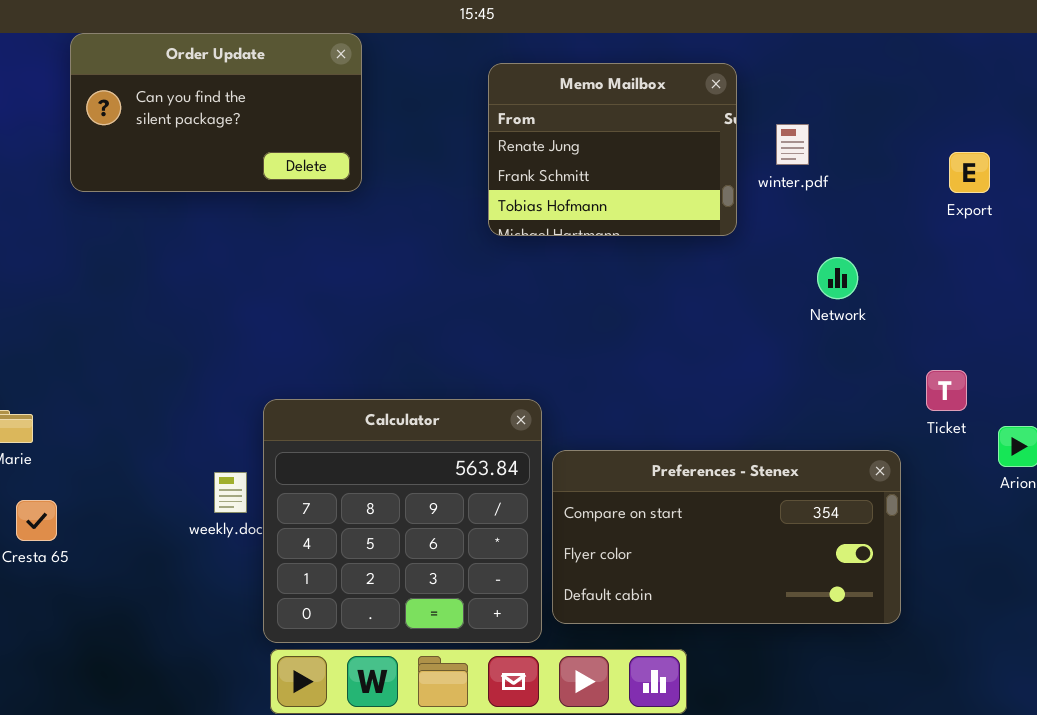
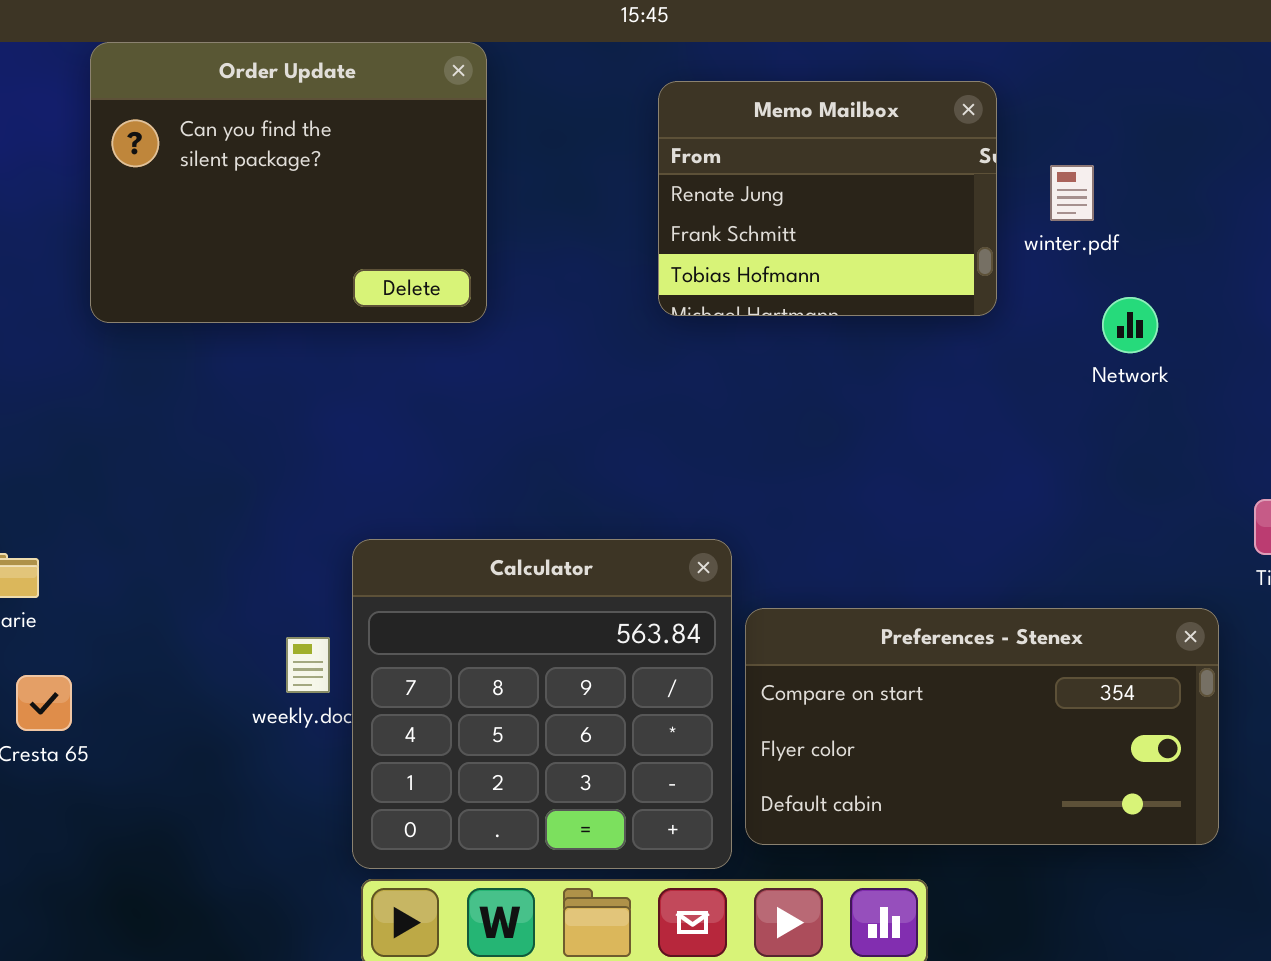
Order Update: [70,33,362,192] -> [90,42,487,323], resized
Network: [817,257,858,299] -> [1102,297,1158,353], moved

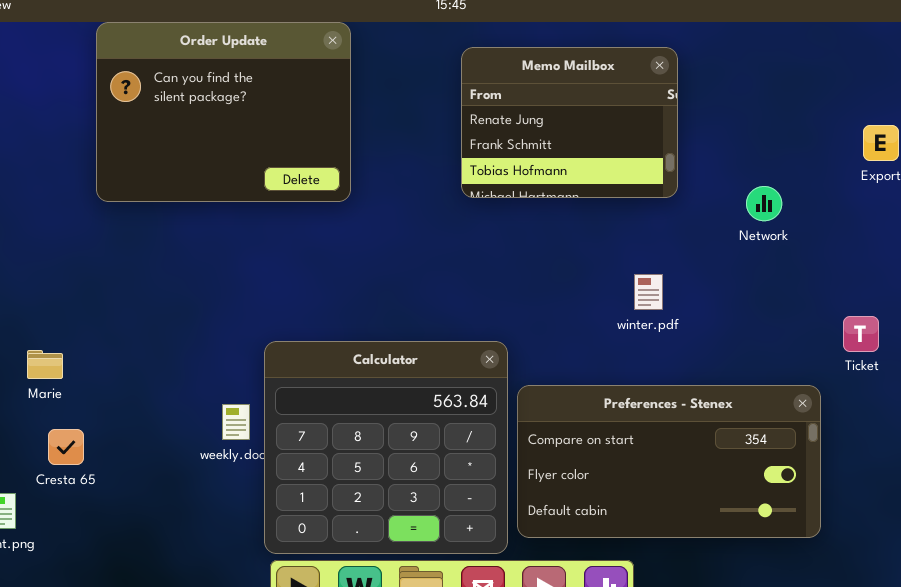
winter.pdf: [1050,165,1094,221] -> [634,274,663,310], moved

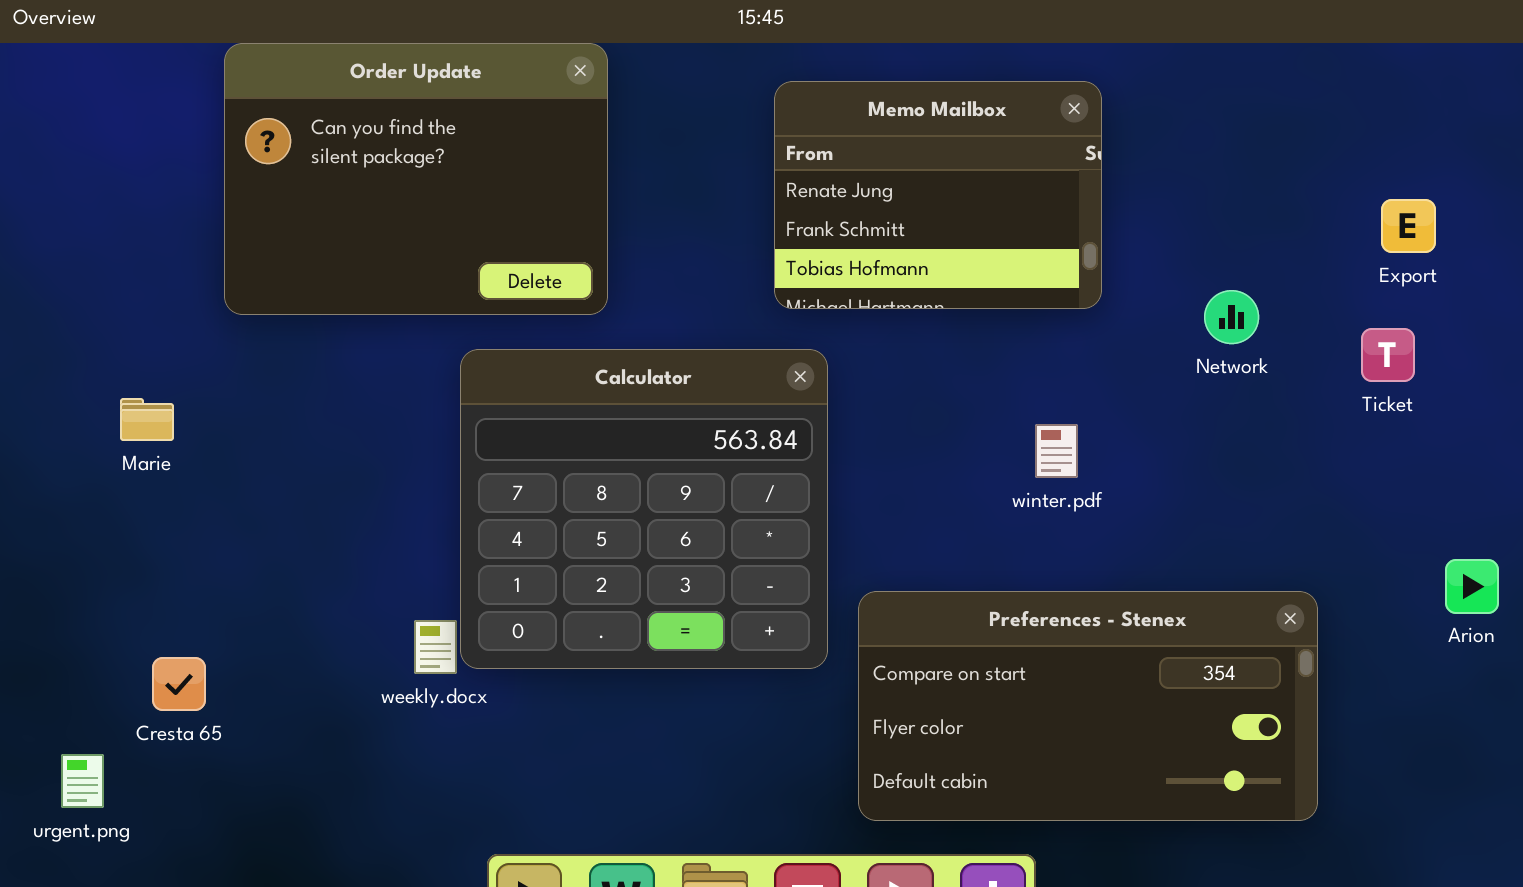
Ticket: [843,316,879,352] -> [1361,328,1415,382], moved
Calculator: [264,341,508,554] -> [460,349,828,669], moved
Marie: [27,350,63,379] -> [120,398,174,441], moved

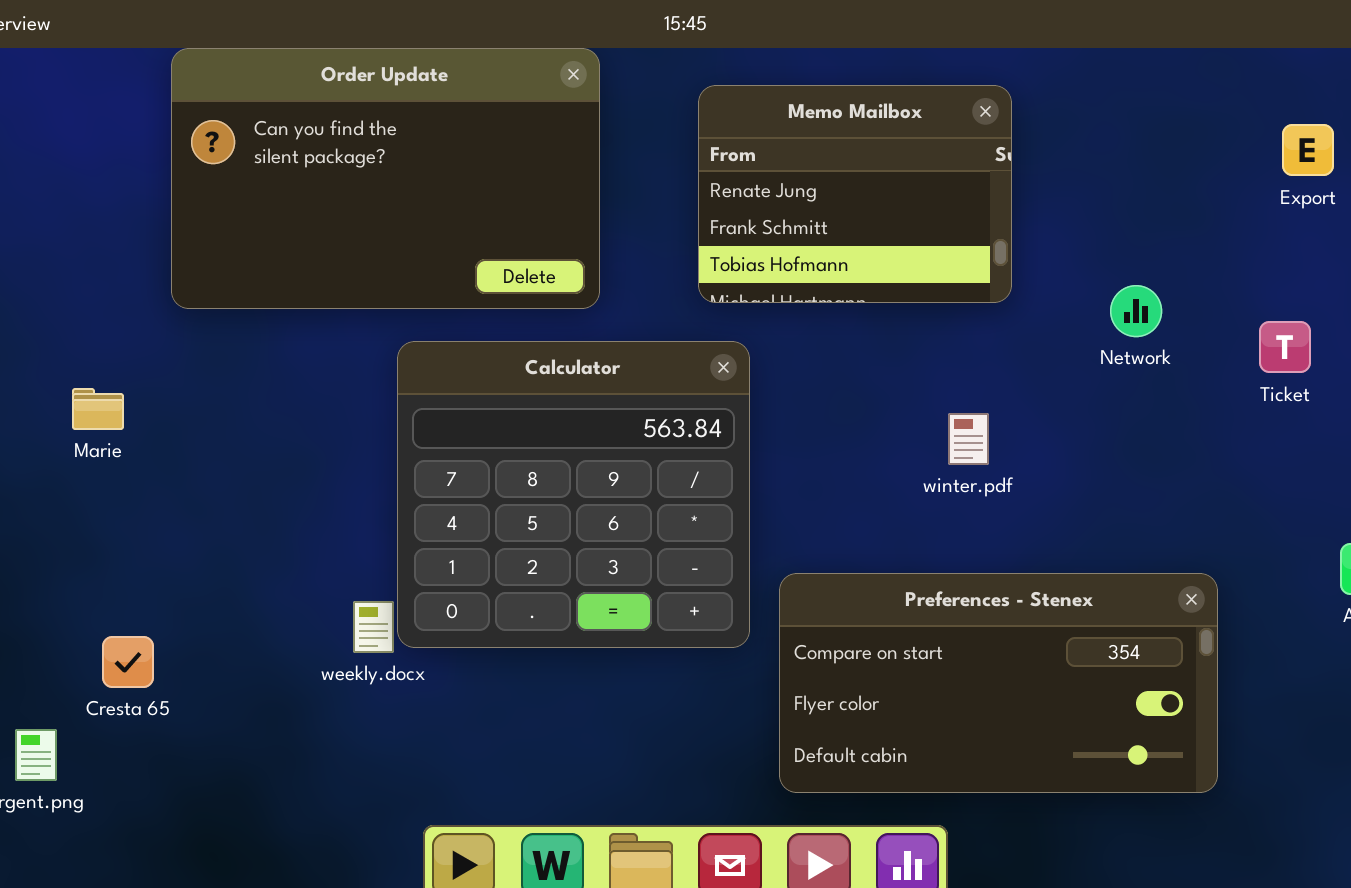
Order Update: [224,43,608,315] -> [171,48,600,309], resized
Export: [1381,199,1436,253] -> [1282,124,1334,176], moved

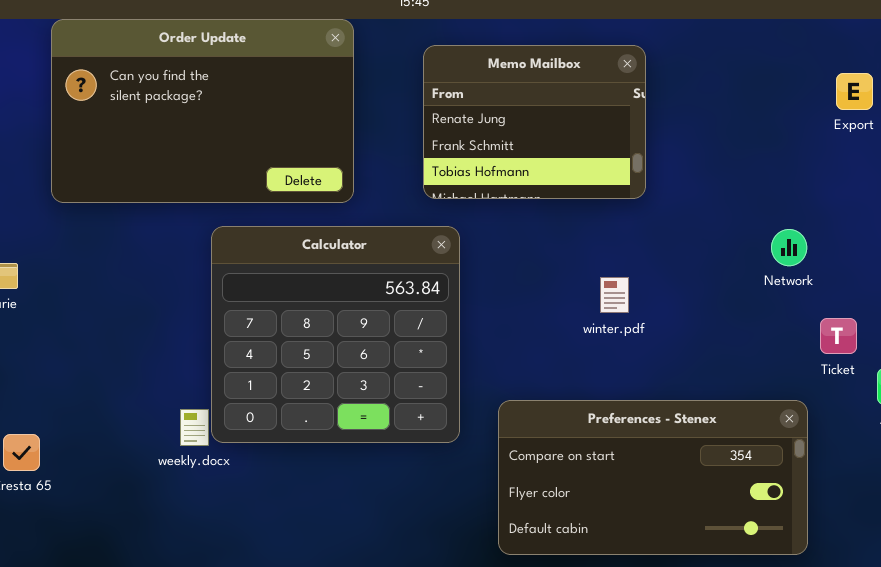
Network: [1110,285,1162,337] -> [771,229,807,266], moved
Ticket: [1259,321,1311,373] -> [820,318,857,354], moved
Preferences - Stenex: [779,573,1218,793] -> [498,400,808,555], moved

